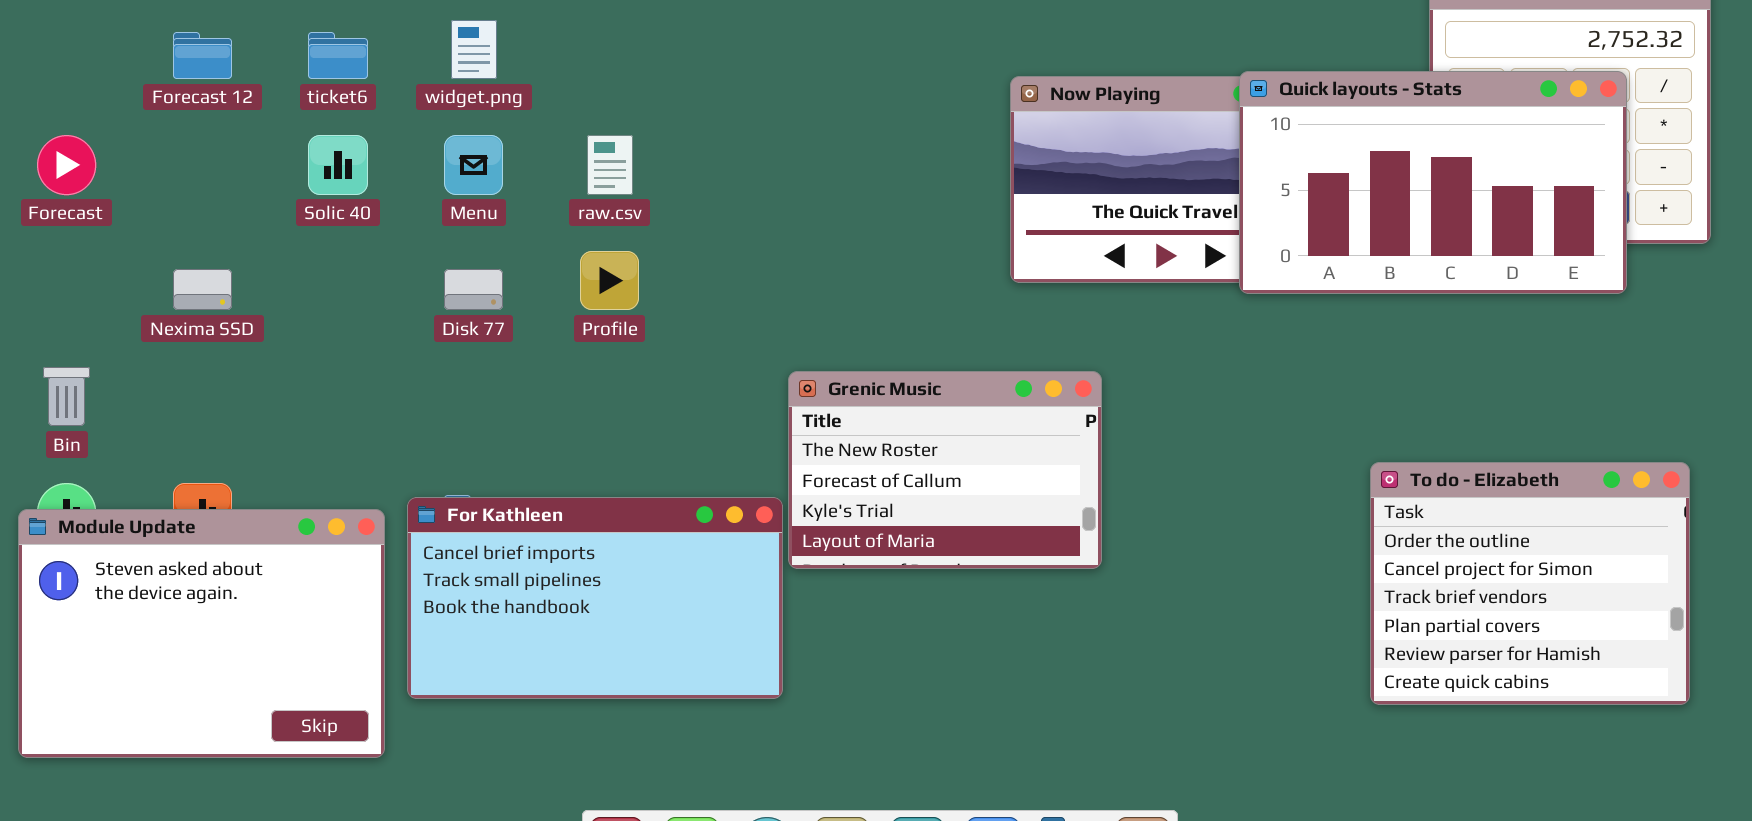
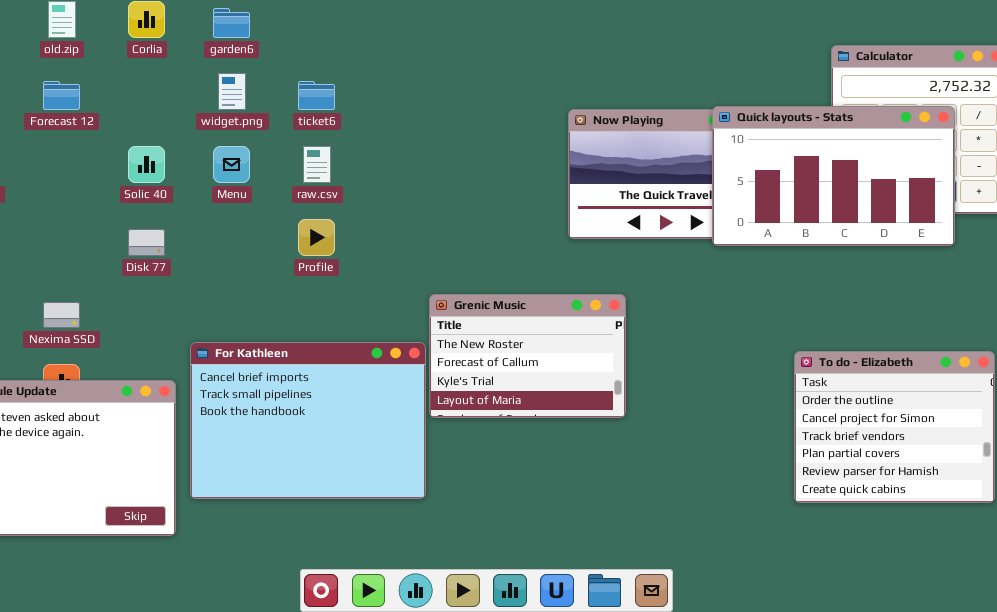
ticket6: [308,32,368,79] -> [298,81,335,110], moved
Nexima SSD: [173,269,232,310] -> [43,302,80,328], moved
Disk 77: [444,269,503,310] -> [128,229,165,256], moved
For Kathleen: [407,497,783,699] -> [190,342,426,499], resized

